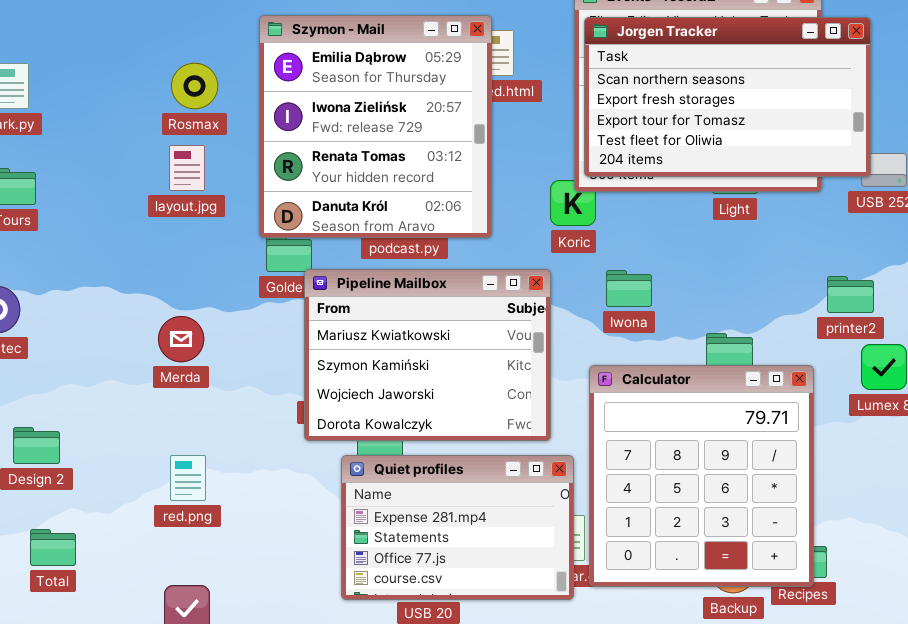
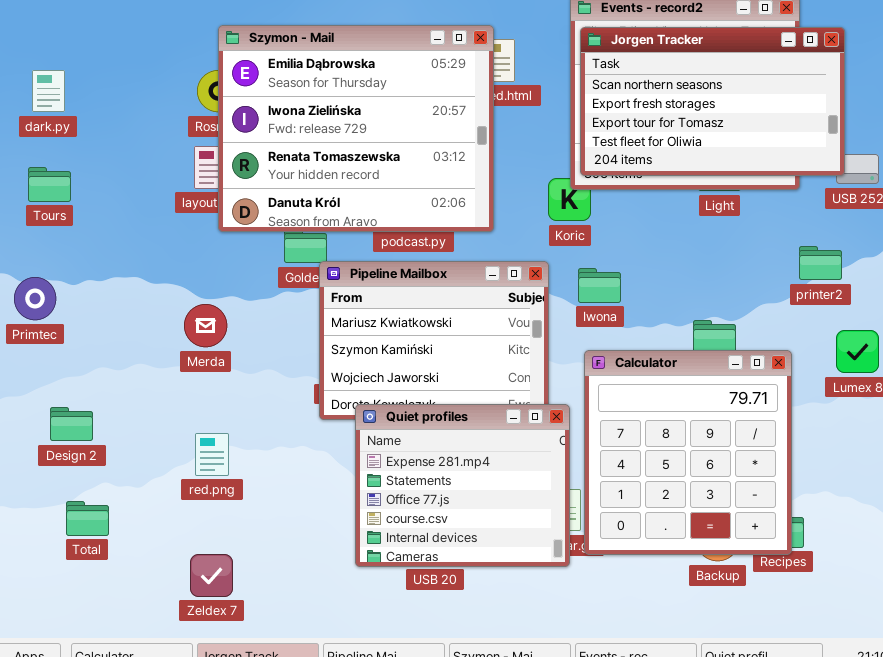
Szymon - Mail: [259,15,492,238] -> [218,25,494,232], resized
Iwona: [606,270,652,307] -> [578,268,621,303], moved
printer2: [827,276,874,313] -> [799,246,842,280], moved
Quiet profiles: [341,455,574,600] -> [355,404,570,567], resized

